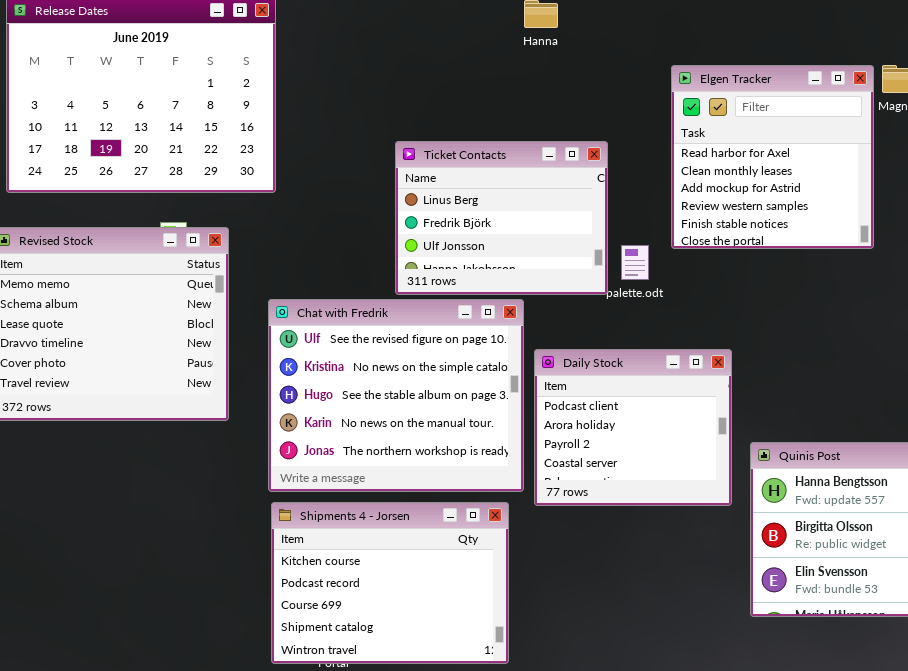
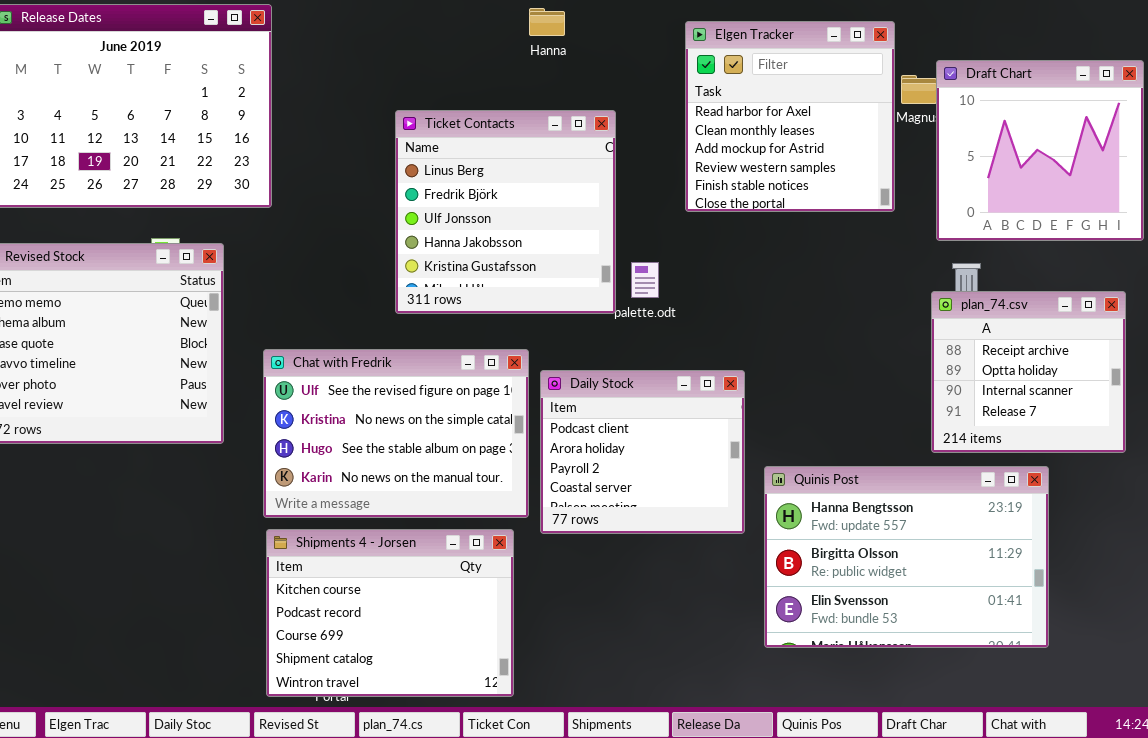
Elgen Tracker: [671,65,874,249] -> [685,21,895,212], moved
Ticket Contacts: [395,141,608,295] -> [395,110,616,314], resized
Chat with Fredrik: [268,299,524,492] -> [263,349,529,518], resized

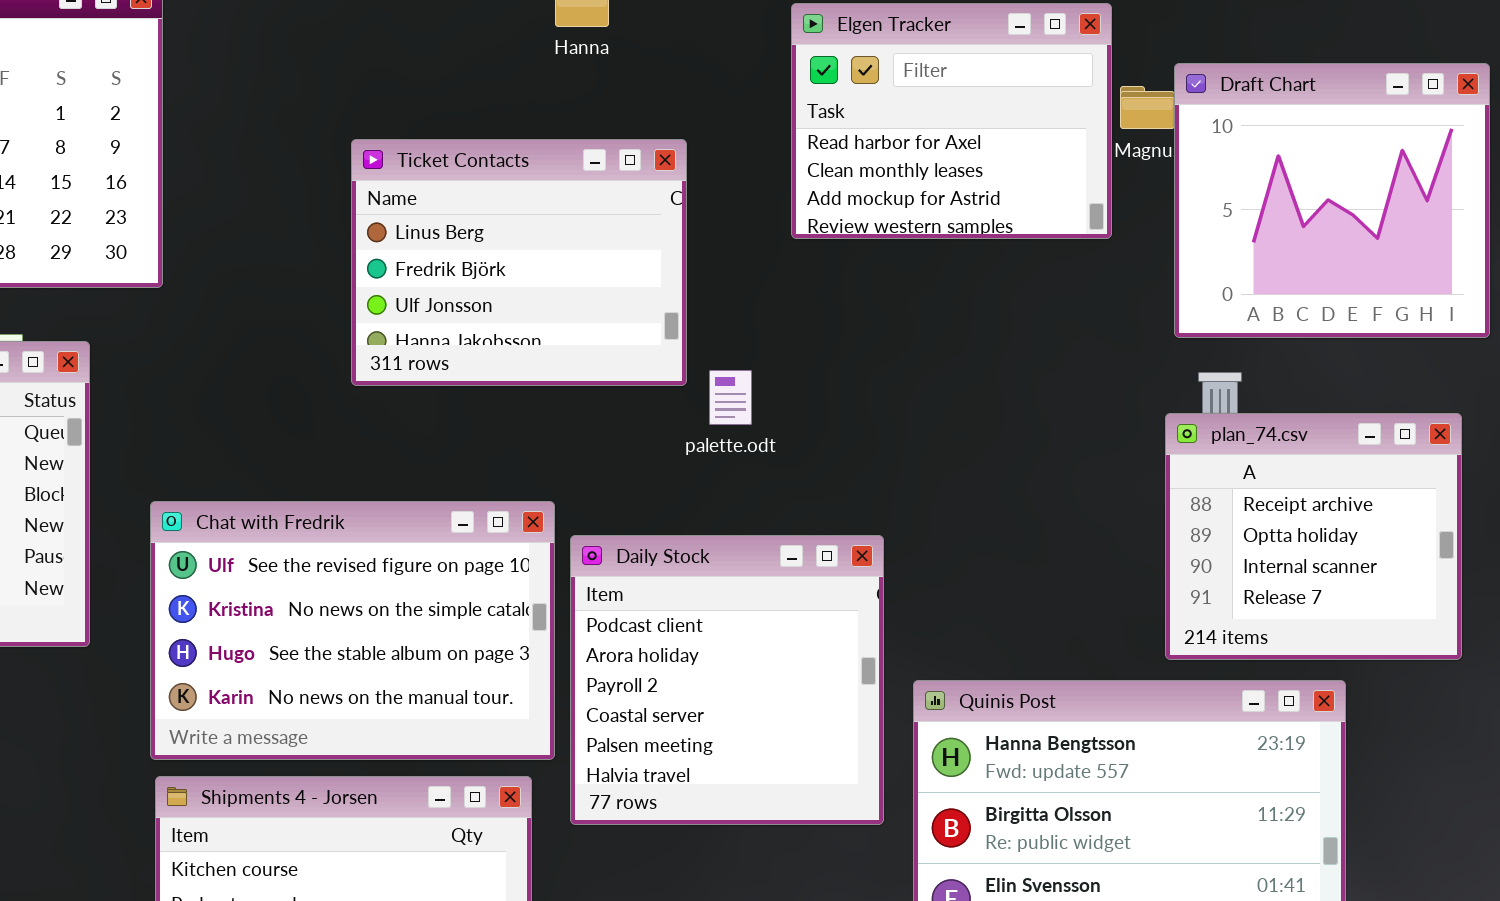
Elgen Tracker: [685,21,895,212] -> [791,3,1112,239], resized
Ticket Contacts: [395,110,616,314] -> [351,139,687,386], resized
Daily Stock: [540,370,745,534] -> [570,535,884,825], resized

